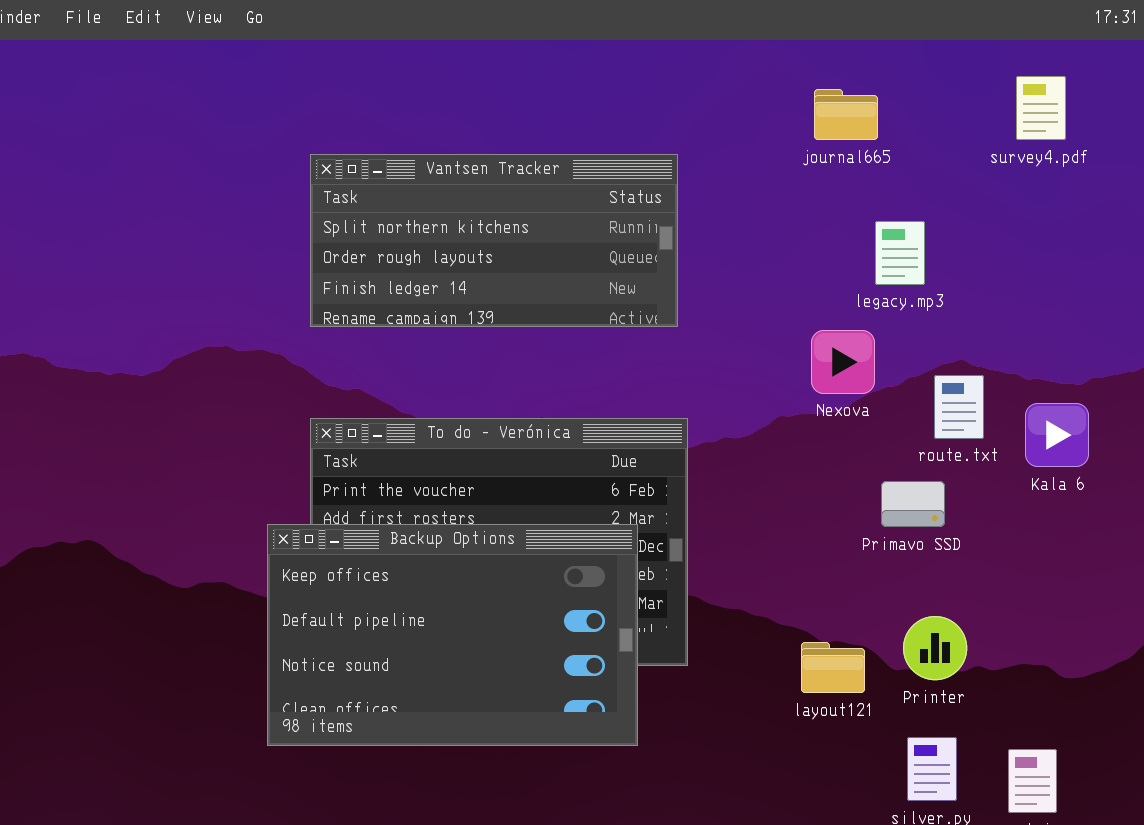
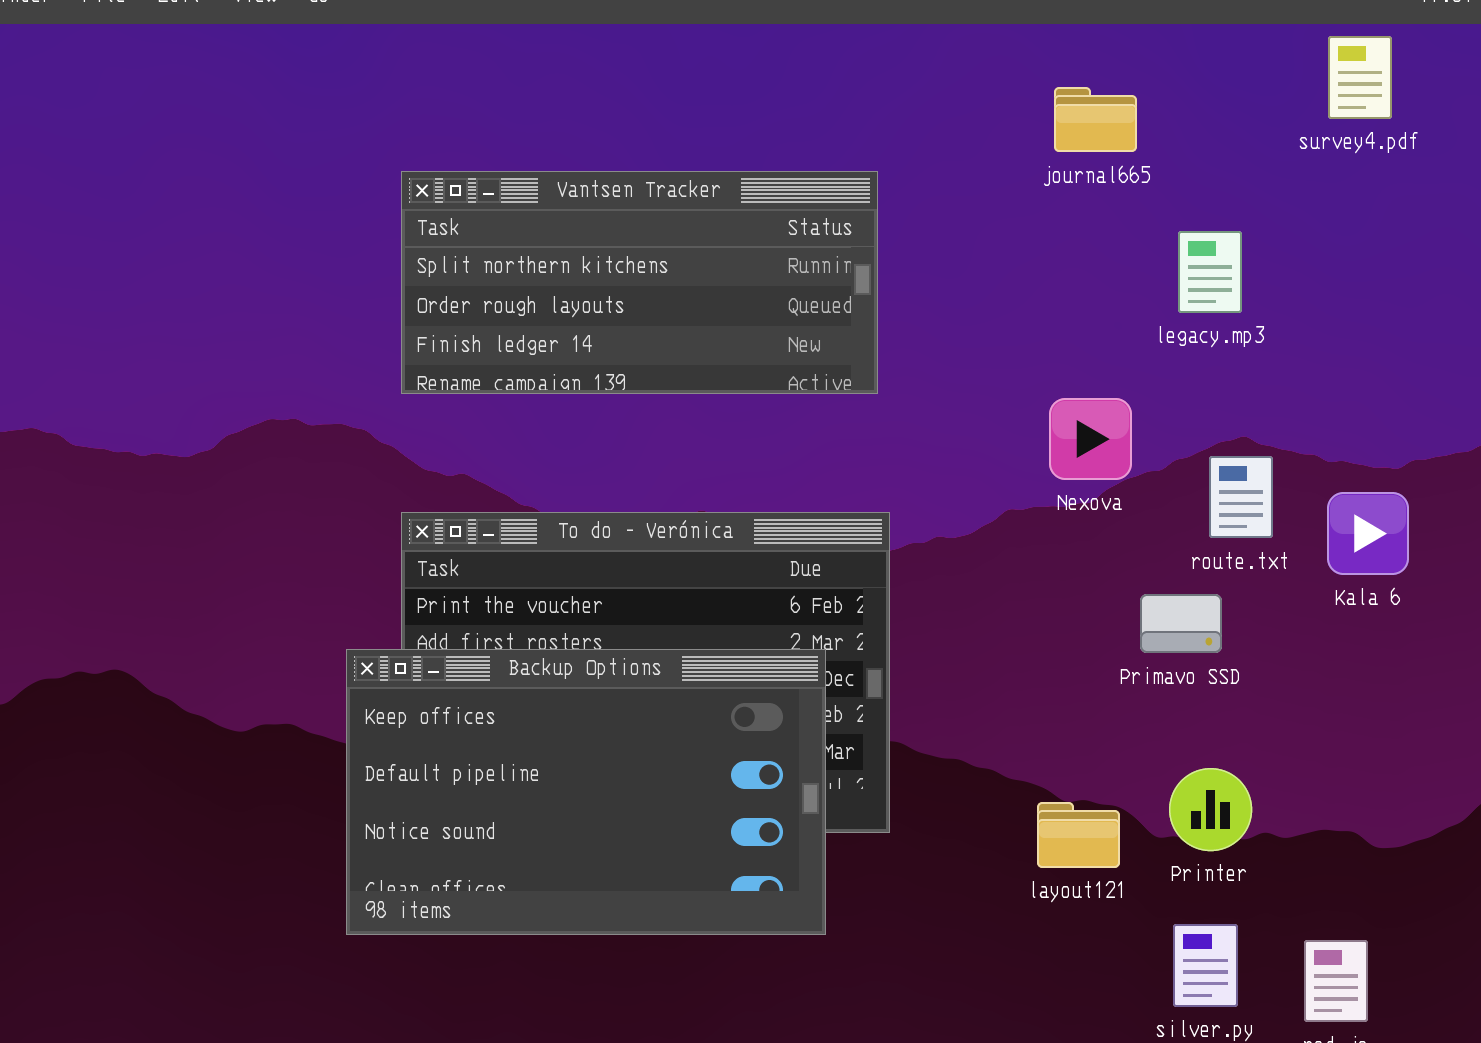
survey4.pdf: [1016,76,1066,140] -> [1328,36,1392,119], moved
legacy.mp3: [875,221,925,285] -> [1178,231,1242,313], moved

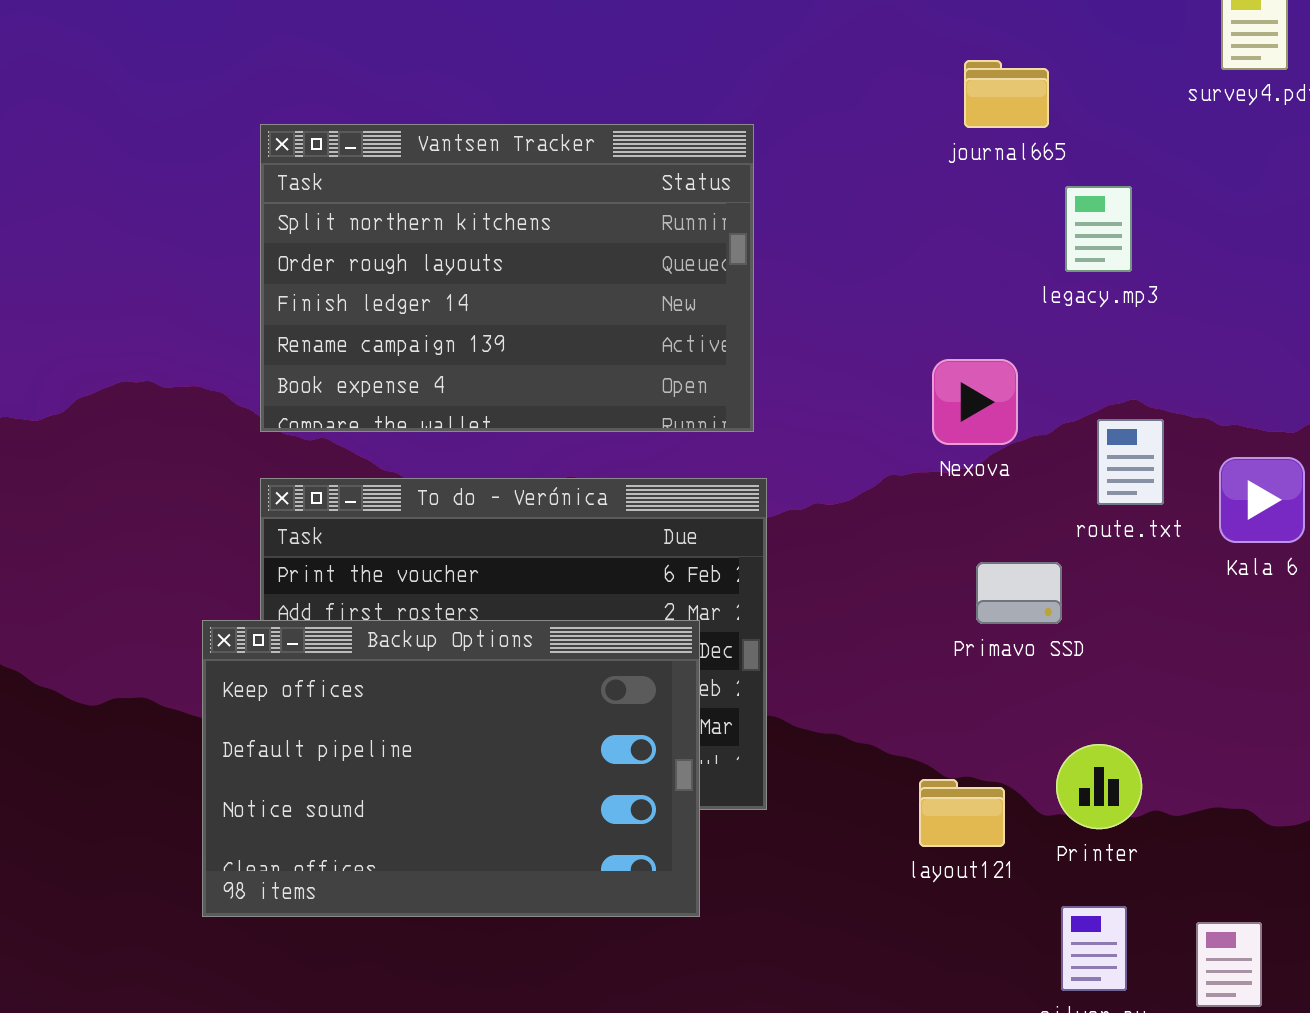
journal665: [1054,87,1137,152] -> [964,60,1049,128], moved
Vantsen Tracker: [401,171,878,394] -> [260,124,754,432], resized
Primavo SSD: [1140,594,1222,653] -> [976,562,1062,624], moved

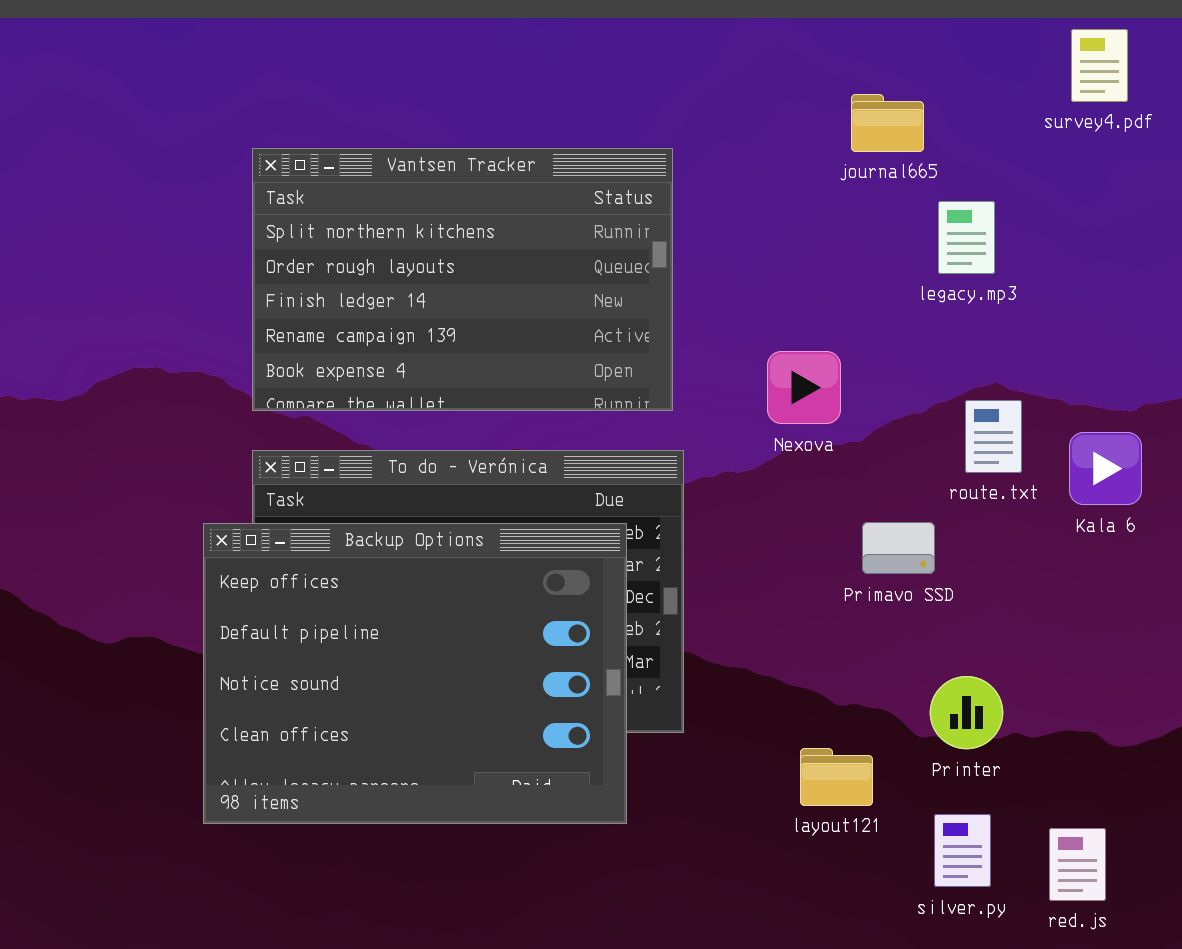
Nexova: [932,359,1018,445] -> [767,351,841,424], moved
Backup Options: [202,620,700,917] -> [203,523,627,824], resized
layout121: [919,779,1005,847] -> [800,748,873,806], moved

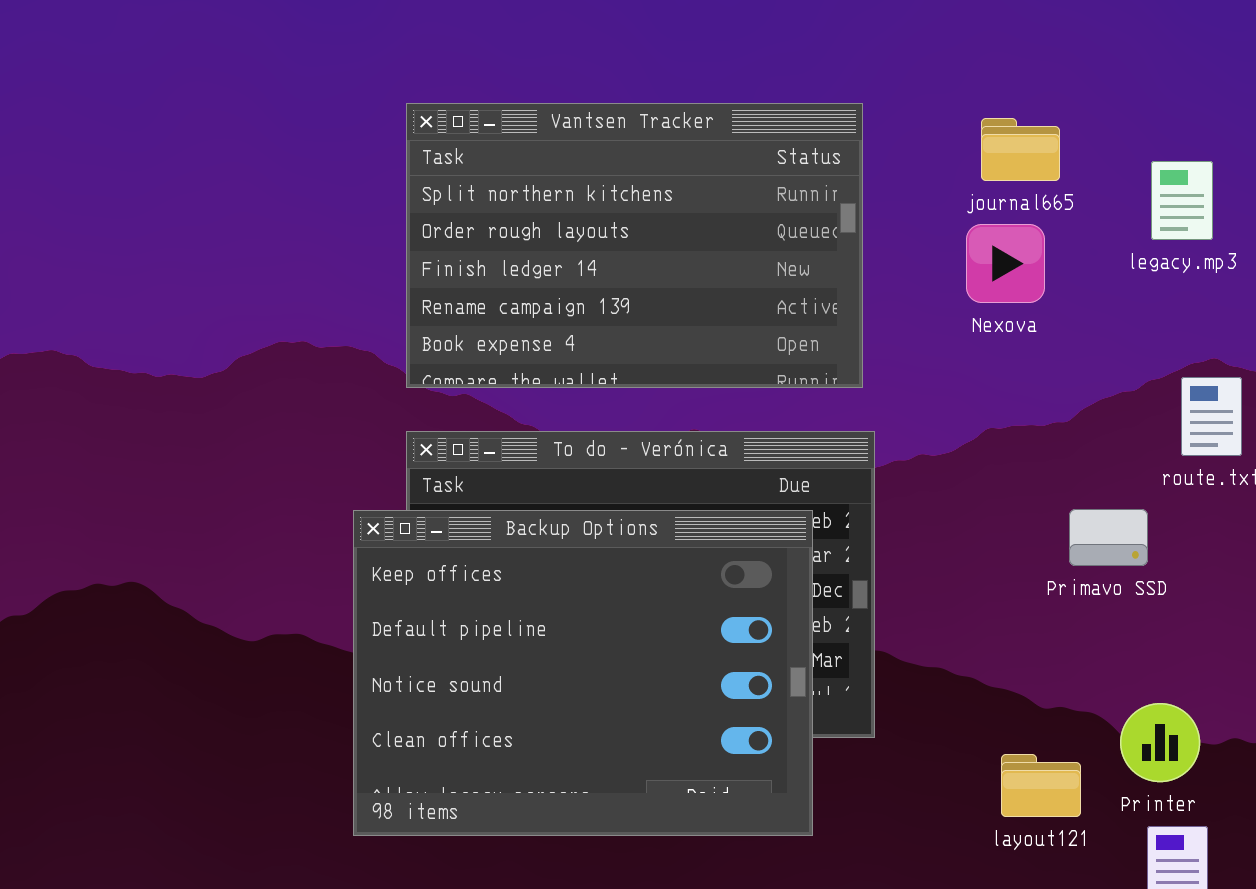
journal665: [851,94,924,152] -> [981,118,1060,181], moved
Nexova: [767,351,841,424] -> [966,224,1045,303], moved
Printer: [930,676,1003,749] -> [1120,703,1200,782], moved

